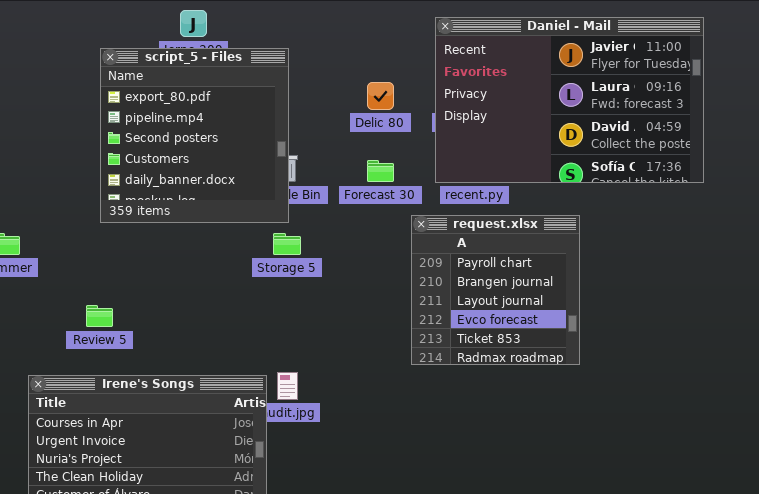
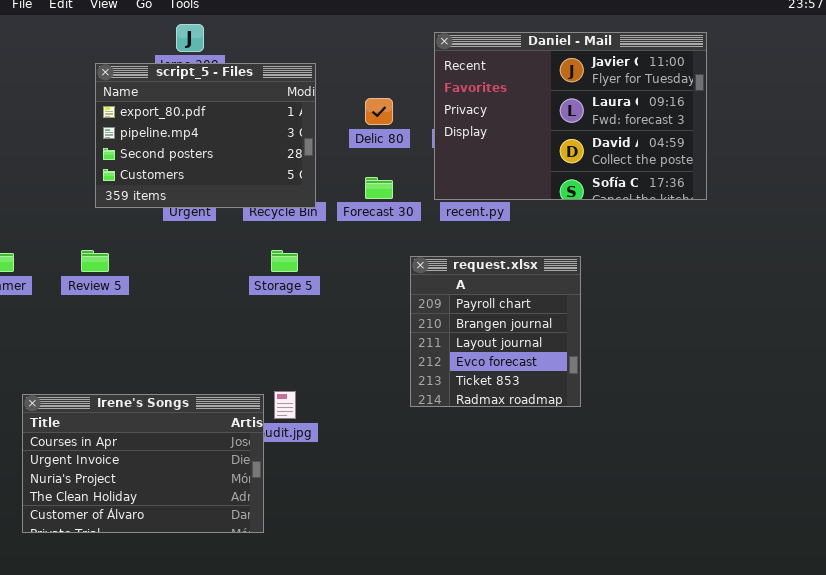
script_5 - Files: [100,48,289,223] -> [95,63,316,208], resized
request.xlsx: [411,215,580,365] -> [410,256,581,407], moved
Review 5: [86,305,113,327] -> [81,250,109,272], moved

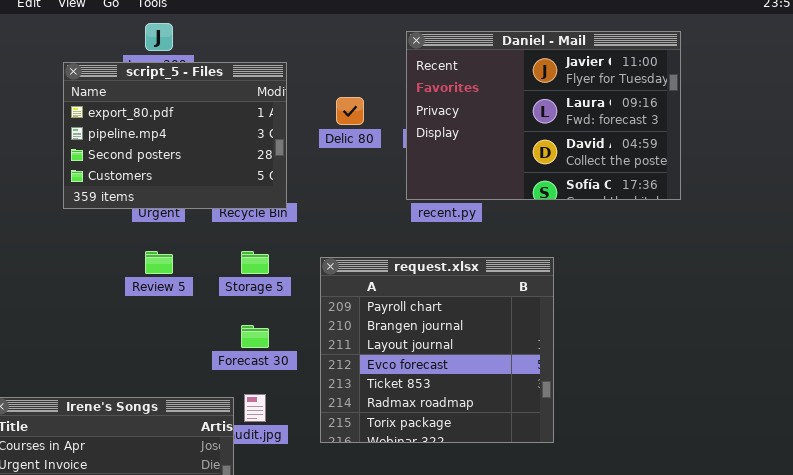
Forecast 30: [365,177,393,199] -> [241,325,269,348], moved
Review 5: [81,250,109,272] -> [145,251,173,274], moved
request.xlsx: [410,256,581,407] -> [320,257,554,443], resized

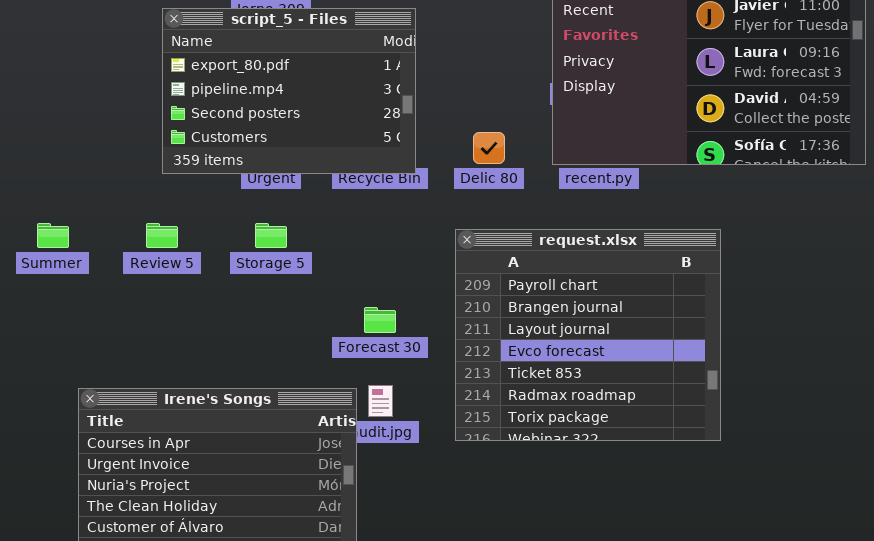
Delic 80: [336,97,364,125] -> [473,132,505,164], moved
Review 5: [145,251,173,274] -> [146,223,178,248], moved
Storage 5: [241,251,269,274] -> [255,223,287,248], moved

